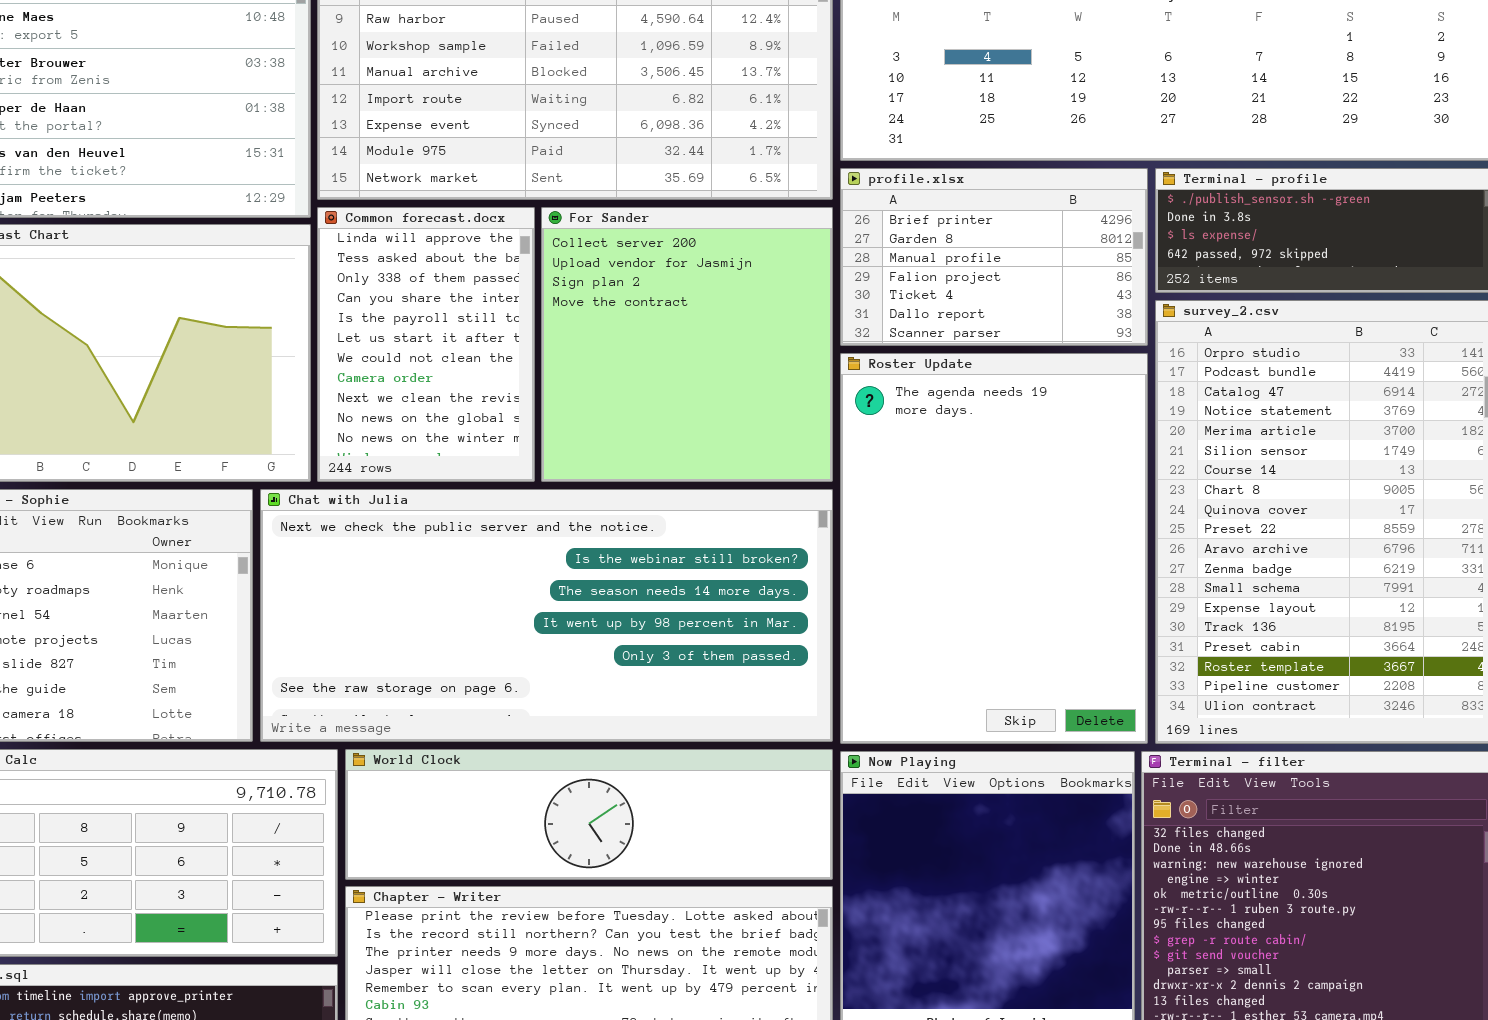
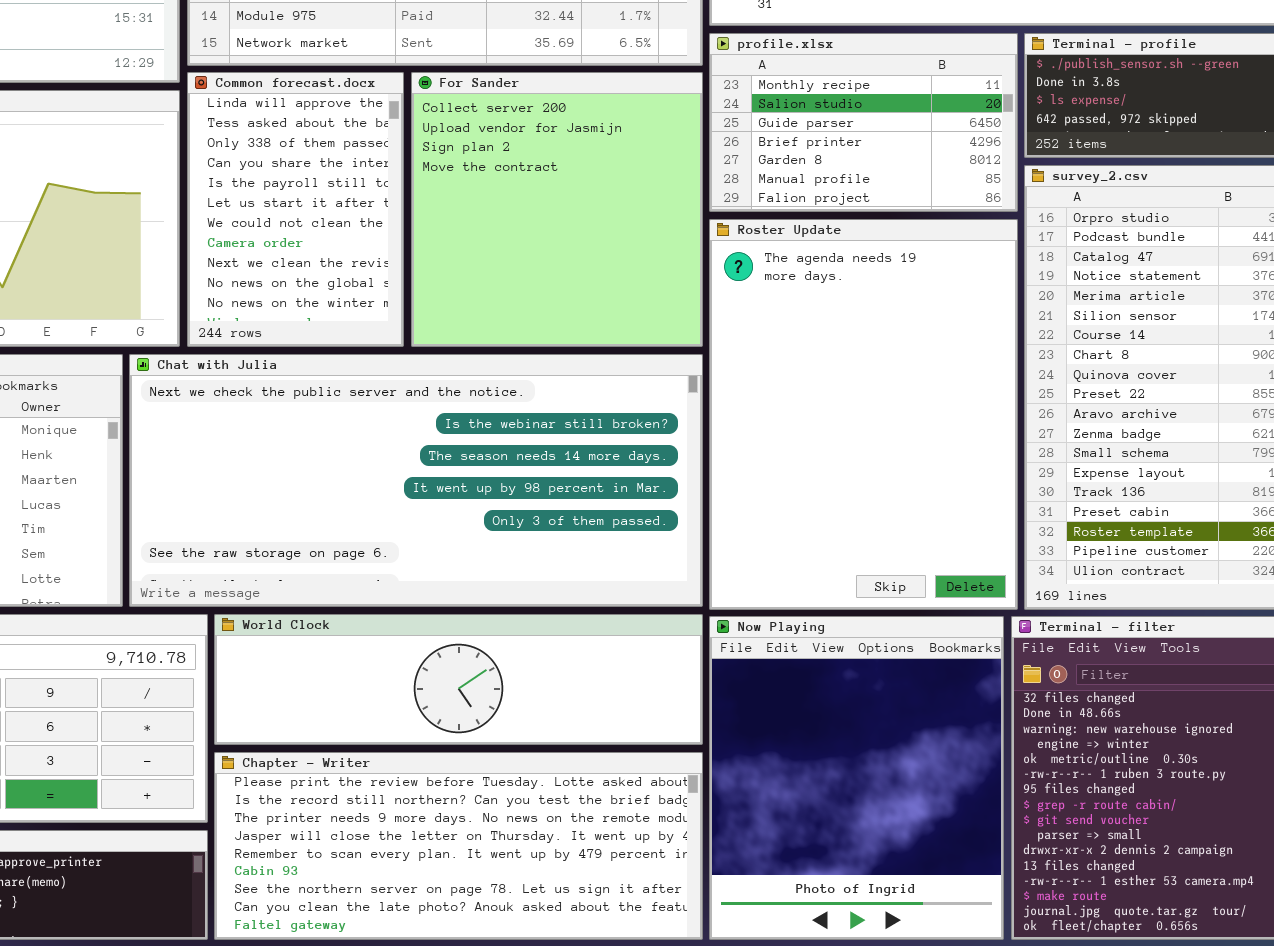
profile.xlsx: [840,168,1148,346] -> [709,33,1018,212], scrolled up 3 rows

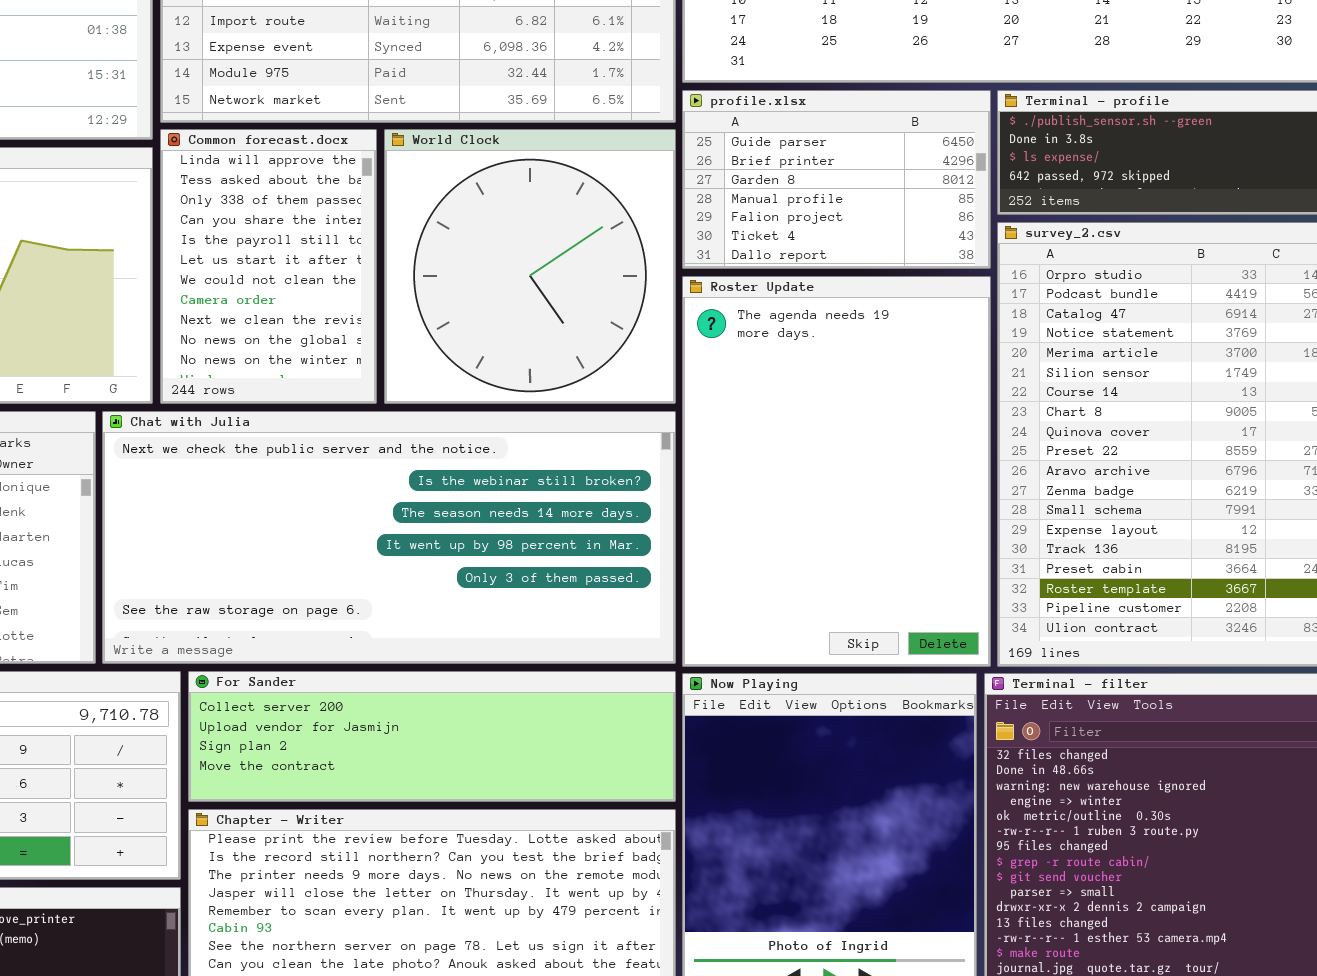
profile.xlsx: [709,33,1018,212] -> [682,90,991,269], scrolled down 2 rows
For Sander: [411,72,703,347] -> [188,671,676,802], moved, resized
World Clock: [214,614,703,745] -> [384,129,676,404], moved, resized

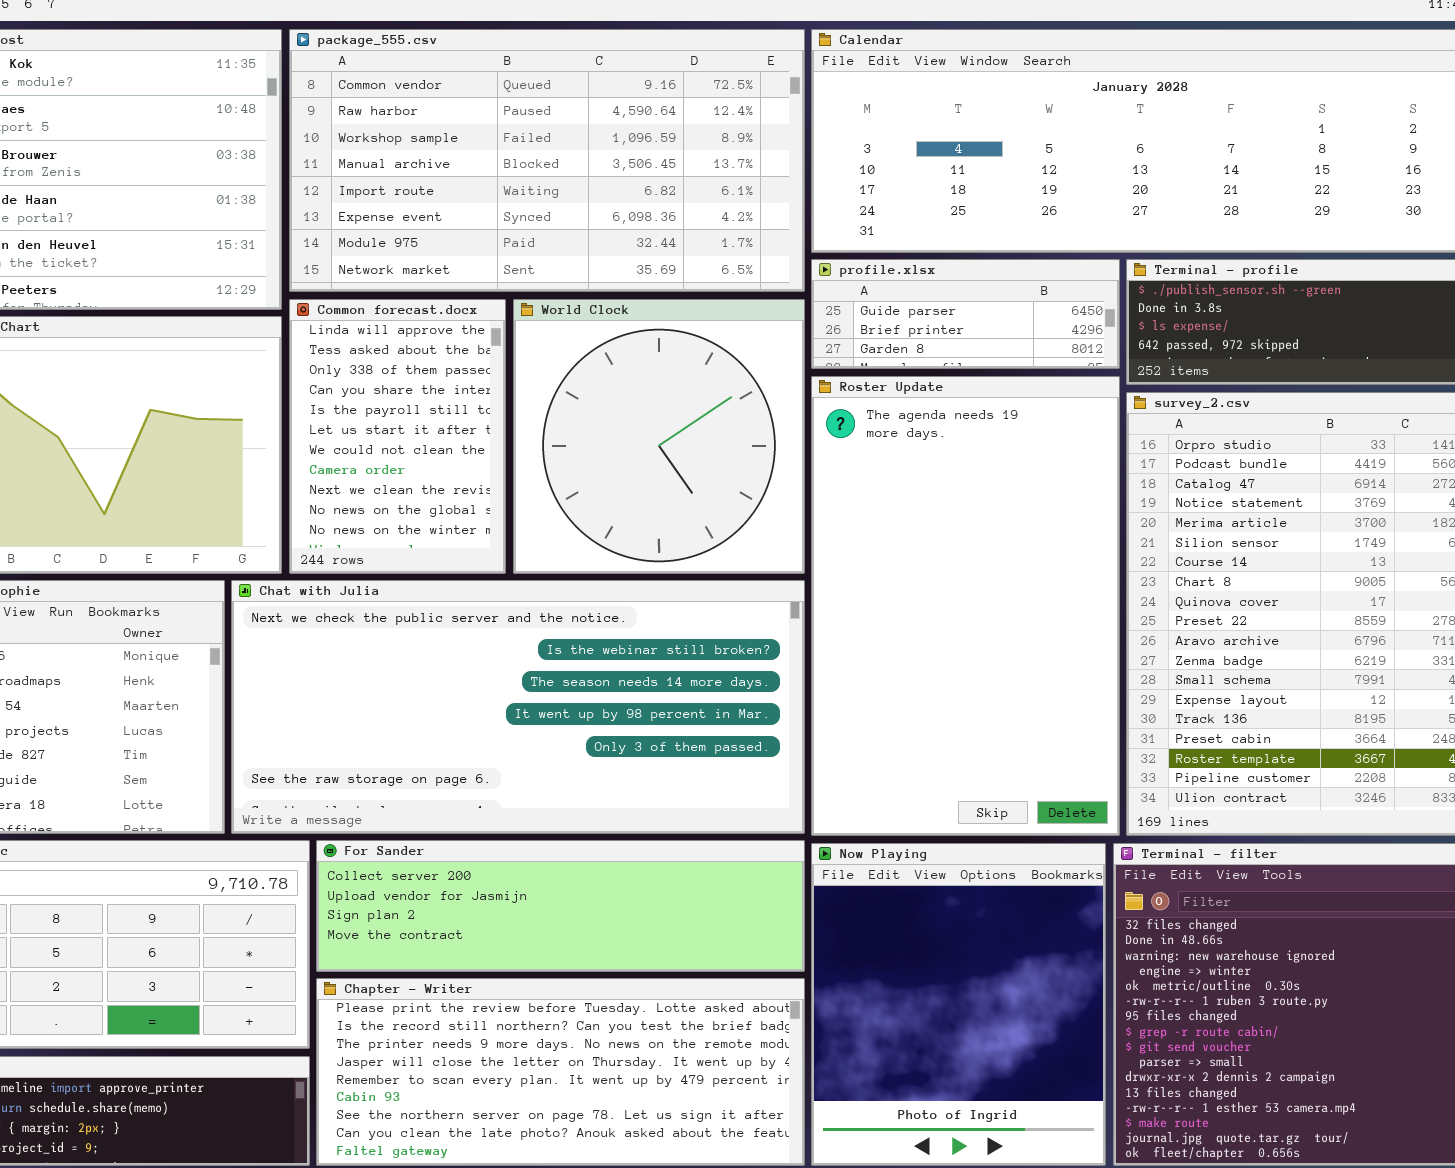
profile.xlsx: [682,90,991,269] -> [811,259,1120,369], resized
Roster Update: [682,276,991,667] -> [811,376,1120,836], resized

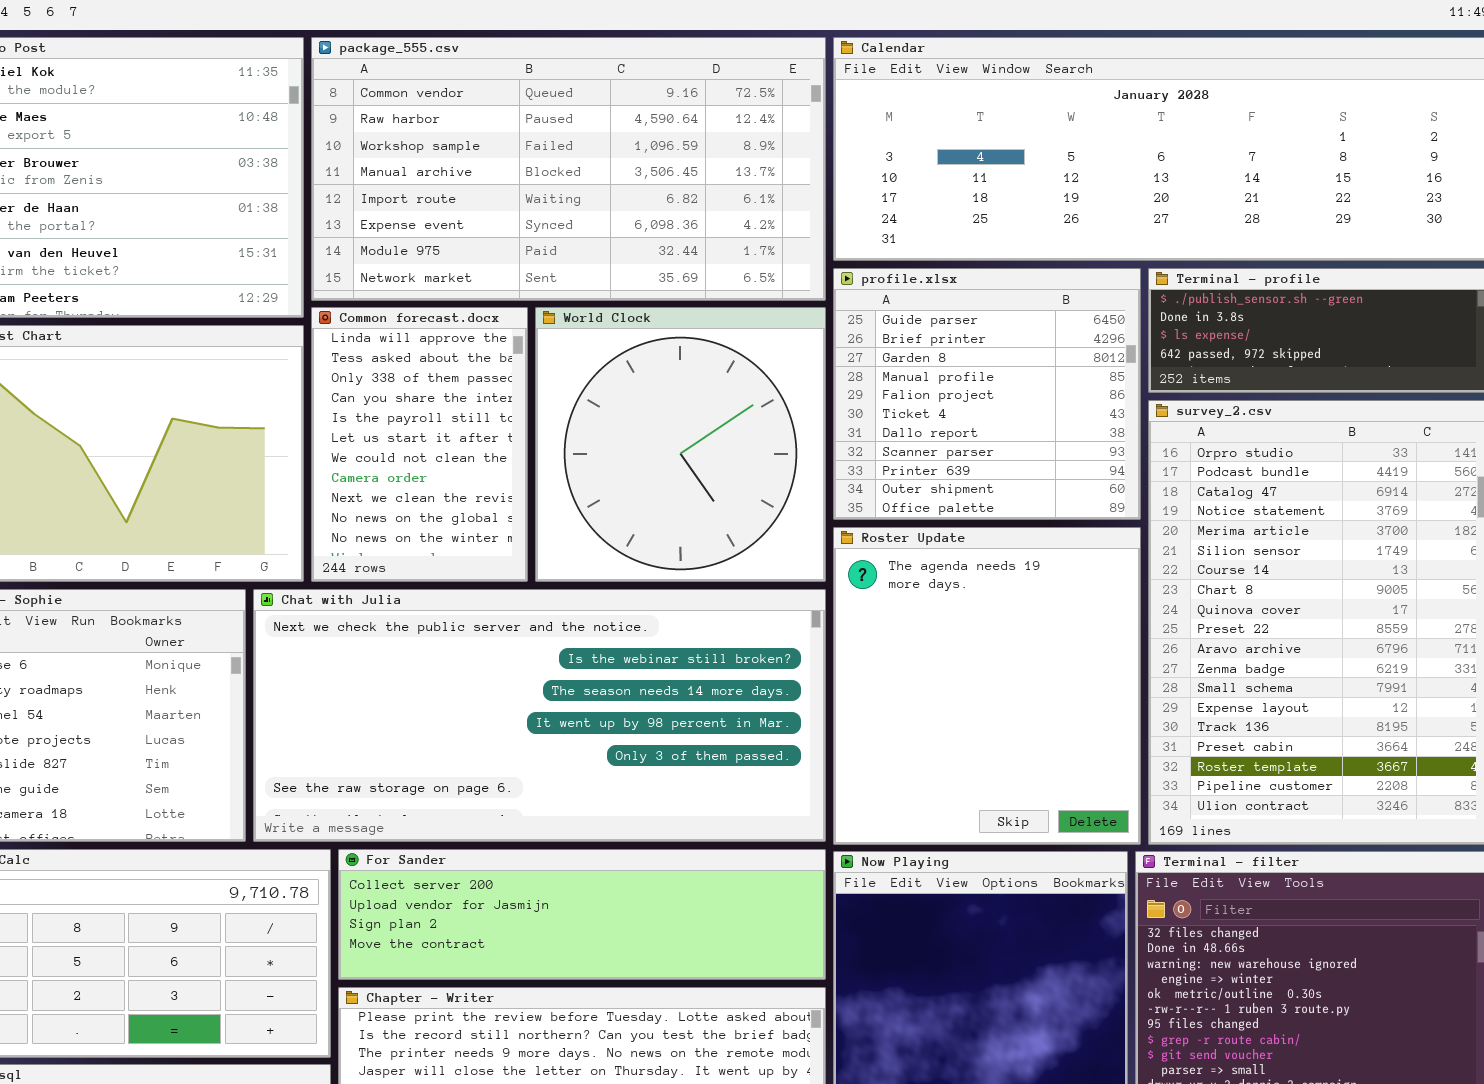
profile.xlsx: [811,259,1120,369] -> [833,268,1141,520], resized
Roster Update: [811,376,1120,836] -> [833,527,1141,845], resized

